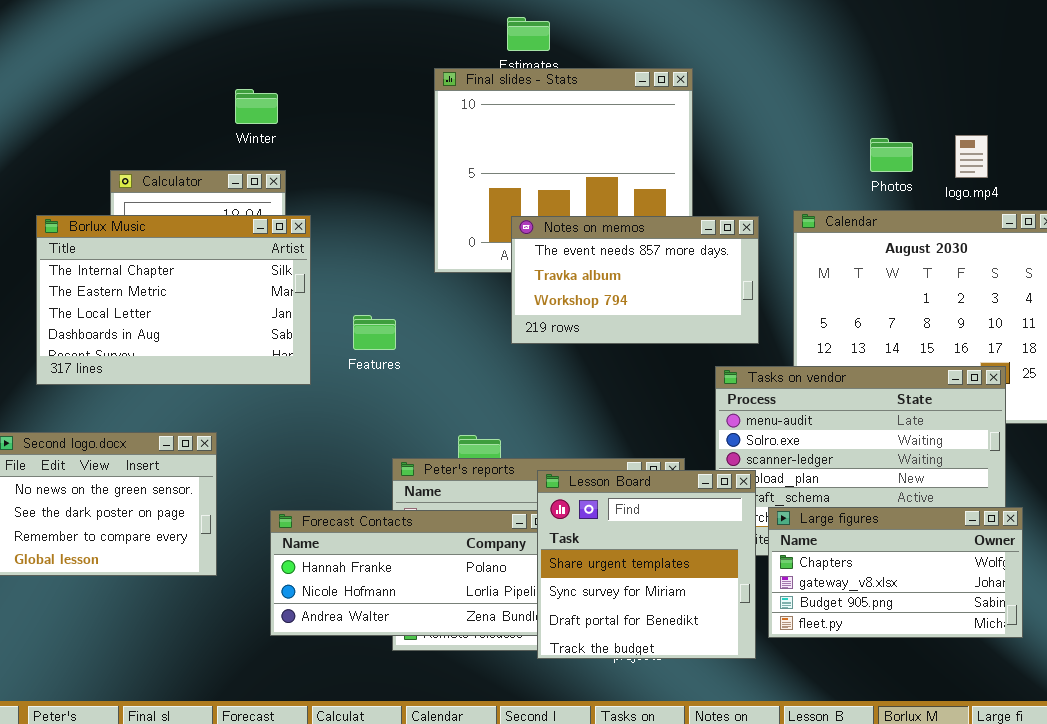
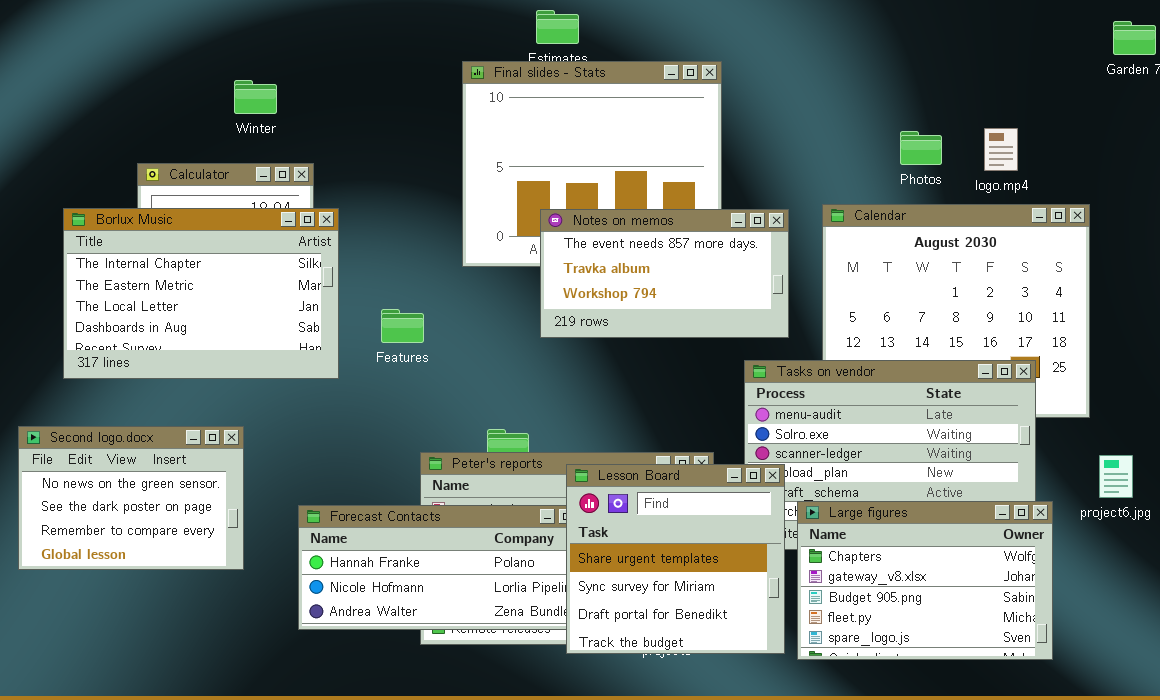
Winter: [235,89,278,124] -> [234,80,277,114], moved
Large figures: [768,507,1023,638] -> [797,501,1053,660], resized

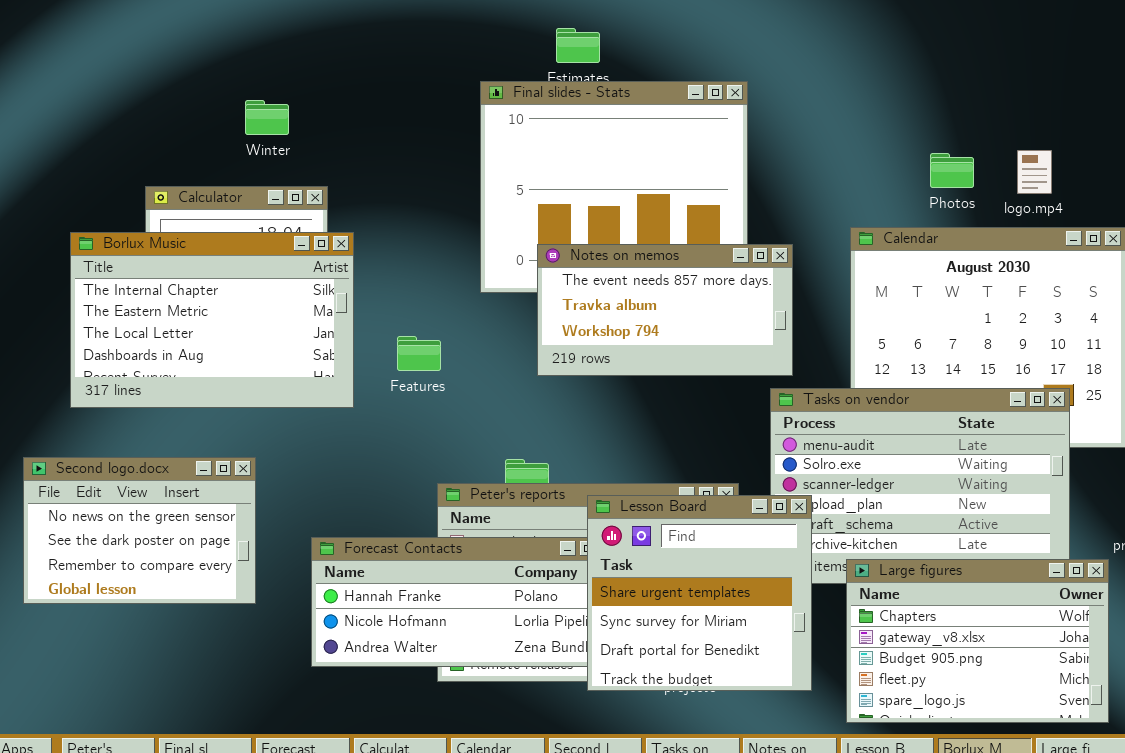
Notes on memos: [540,209,789,338] -> [537,244,793,376], moved
Large figures: [797,501,1053,660] -> [846,559,1109,723], moved

